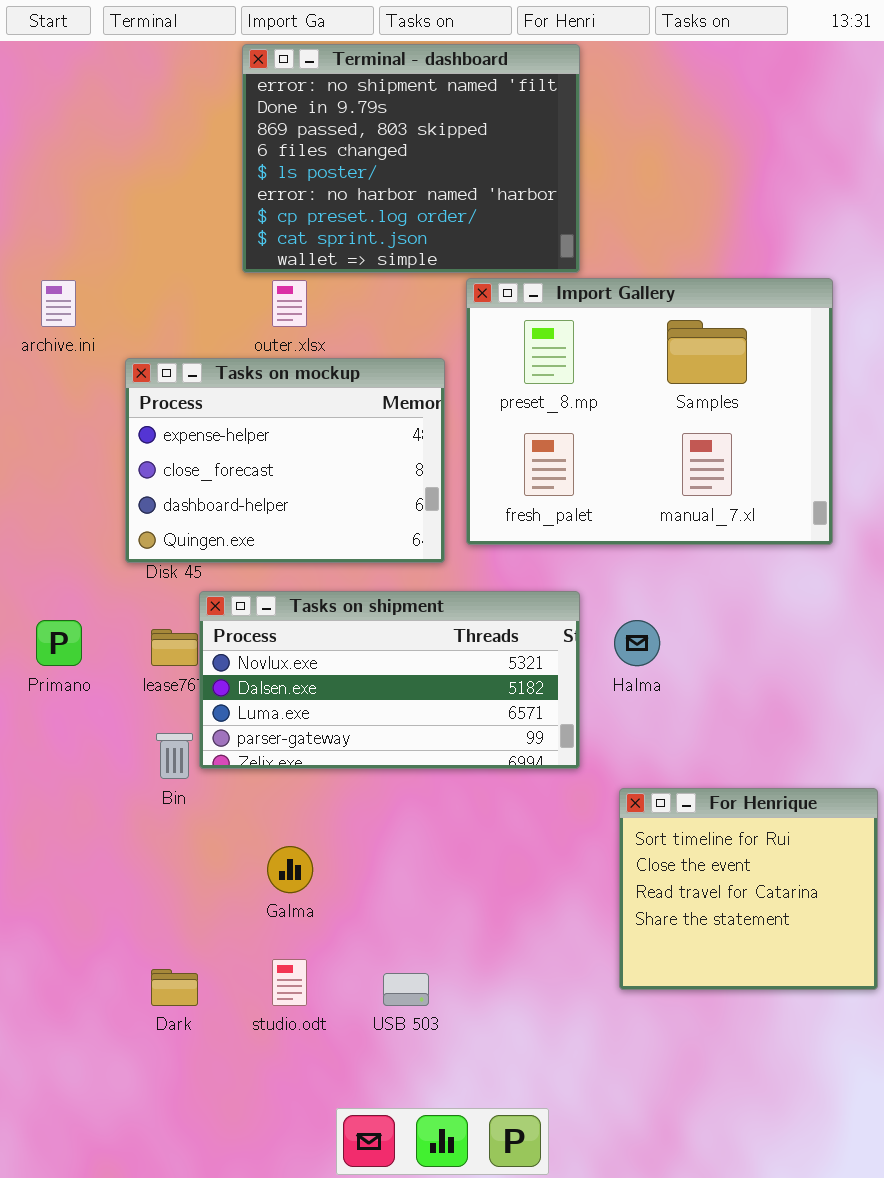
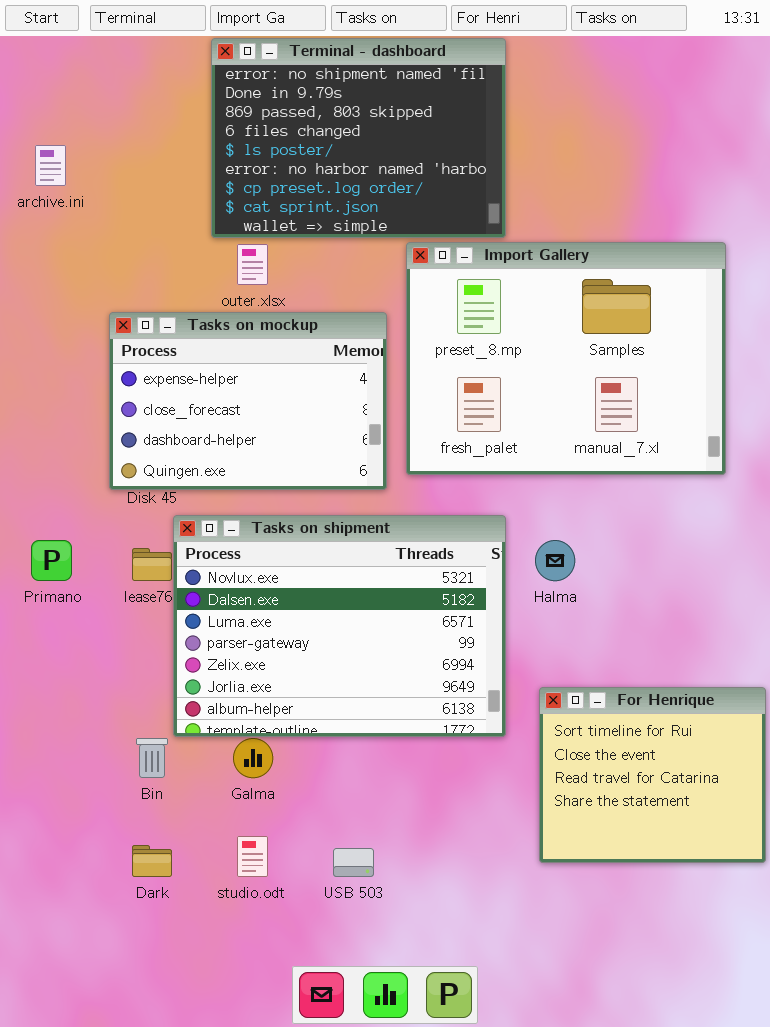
archive.ini: [41,280,76,327] -> [35,145,66,186], moved
Tasks on shipment: [199,591,580,769] -> [173,515,506,737], resized
Bin: [156,733,193,779] -> [136,738,168,778], moved

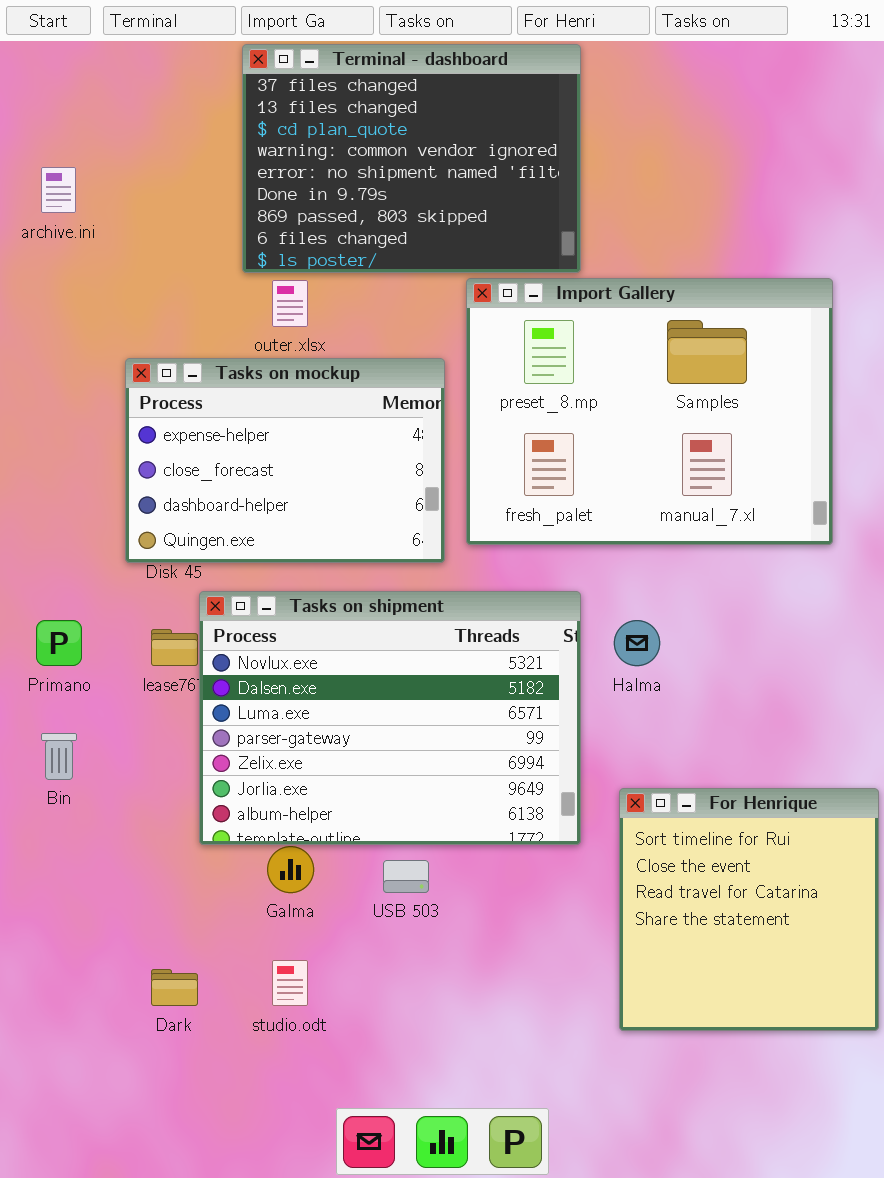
Terminal - dashboard: [211,38,506,238] -> [242,44,581,273], scrolled up 4 rows
For Henrique: [539,687,766,863] -> [619,788,879,1031], resized
Bin: [136,738,168,778] -> [41,733,77,780], moved
USB 503: [333,848,374,877] -> [383,860,429,893], moved

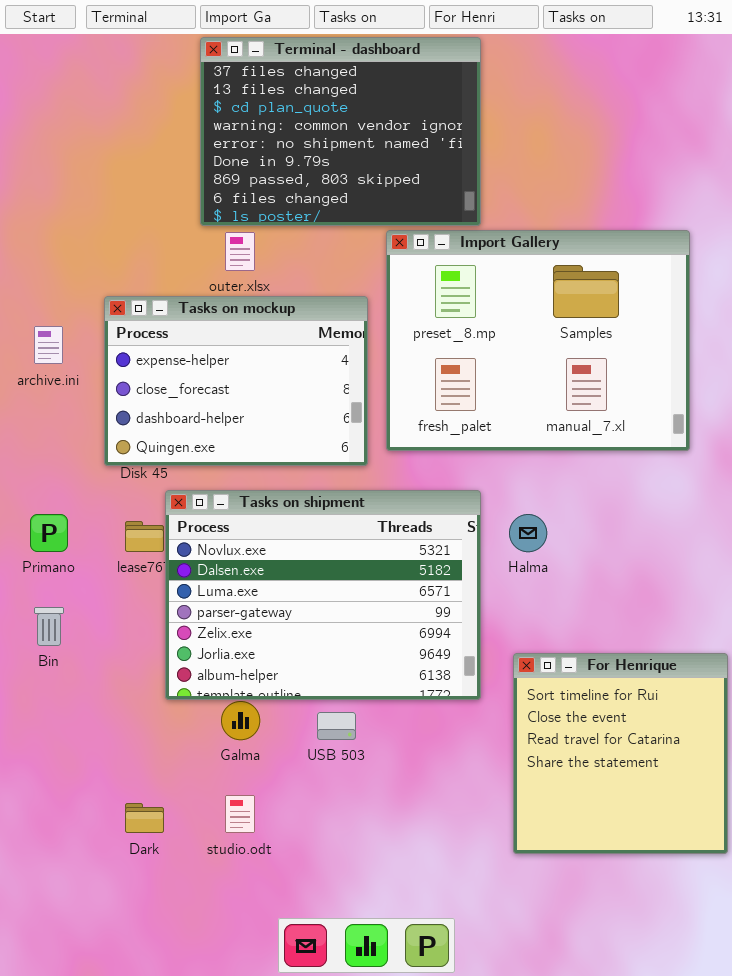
archive.ini: [41,167,76,213] -> [34,326,63,364], moved

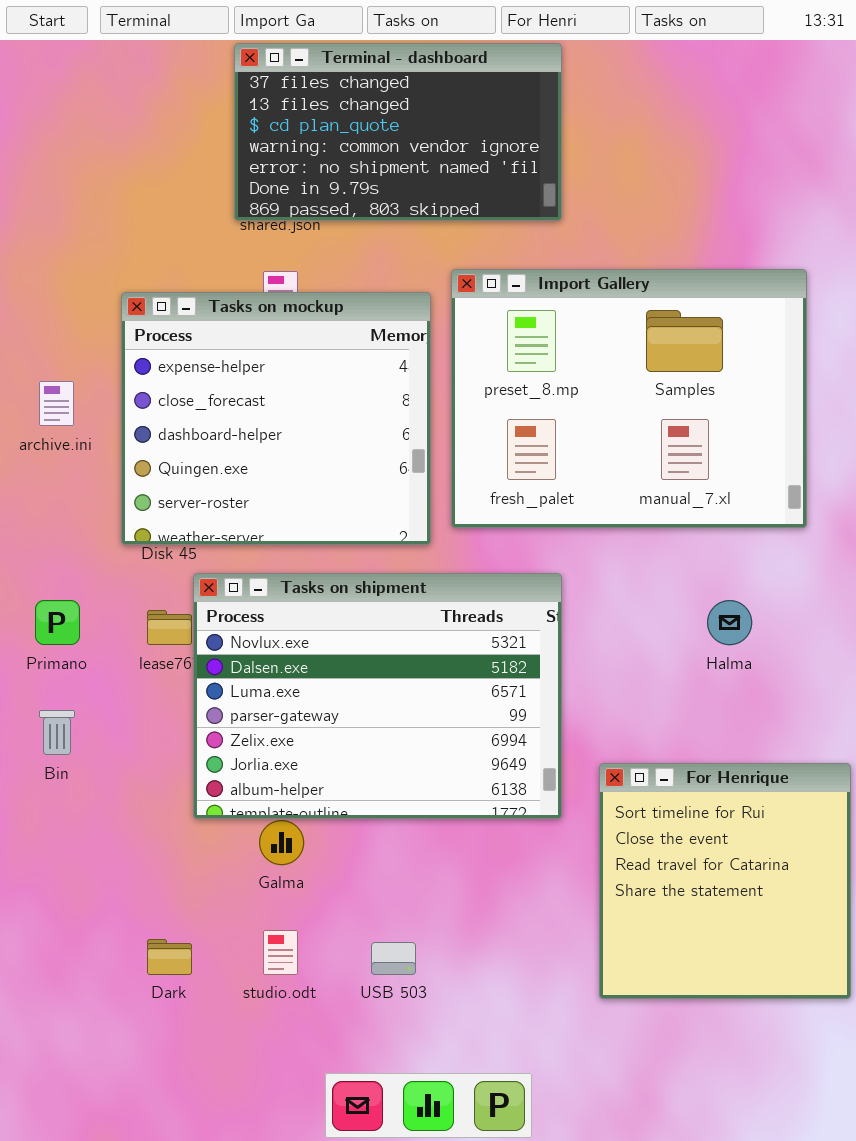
Terminal - dashboard: [200,37,481,226] -> [234,43,562,221], resized
Tasks on mockup: [104,296,368,466] -> [121,292,431,545], resized
Halma: [509,514,547,552] -> [707,600,752,645], moved
USB 503: [317,712,356,740] -> [371,942,416,975], moved

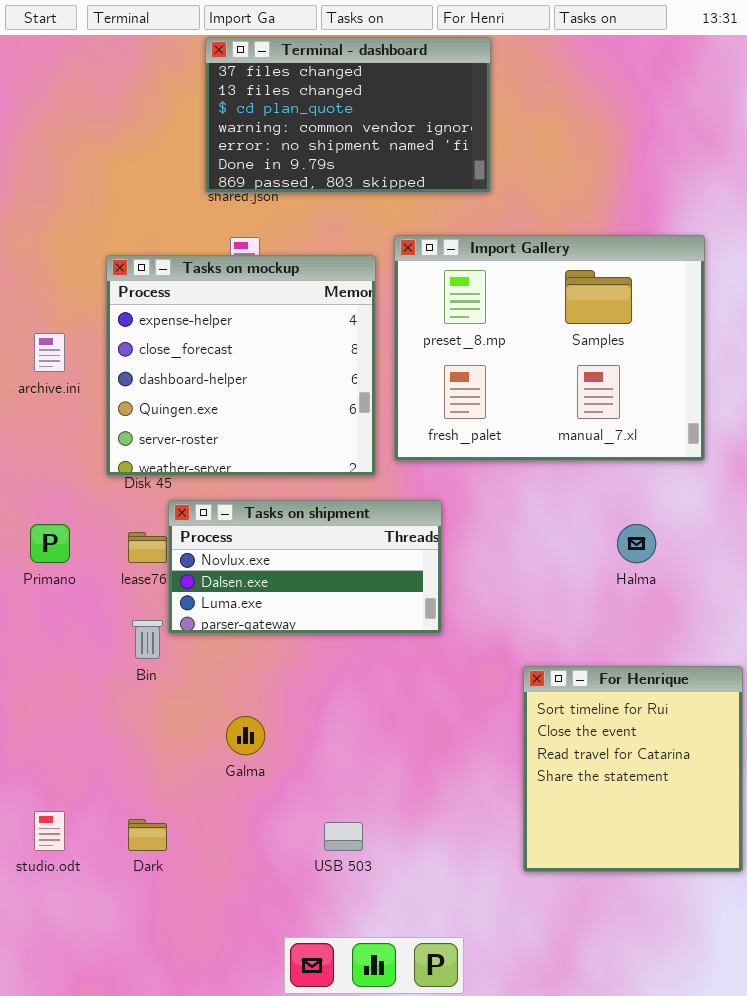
Tasks on shipment: [193,573,562,819] -> [168,500,442,634], resized
Bin: [39,710,75,755] -> [132,620,163,659], moved
studio.odt: [263,930,298,975] -> [34,811,65,851], moved

